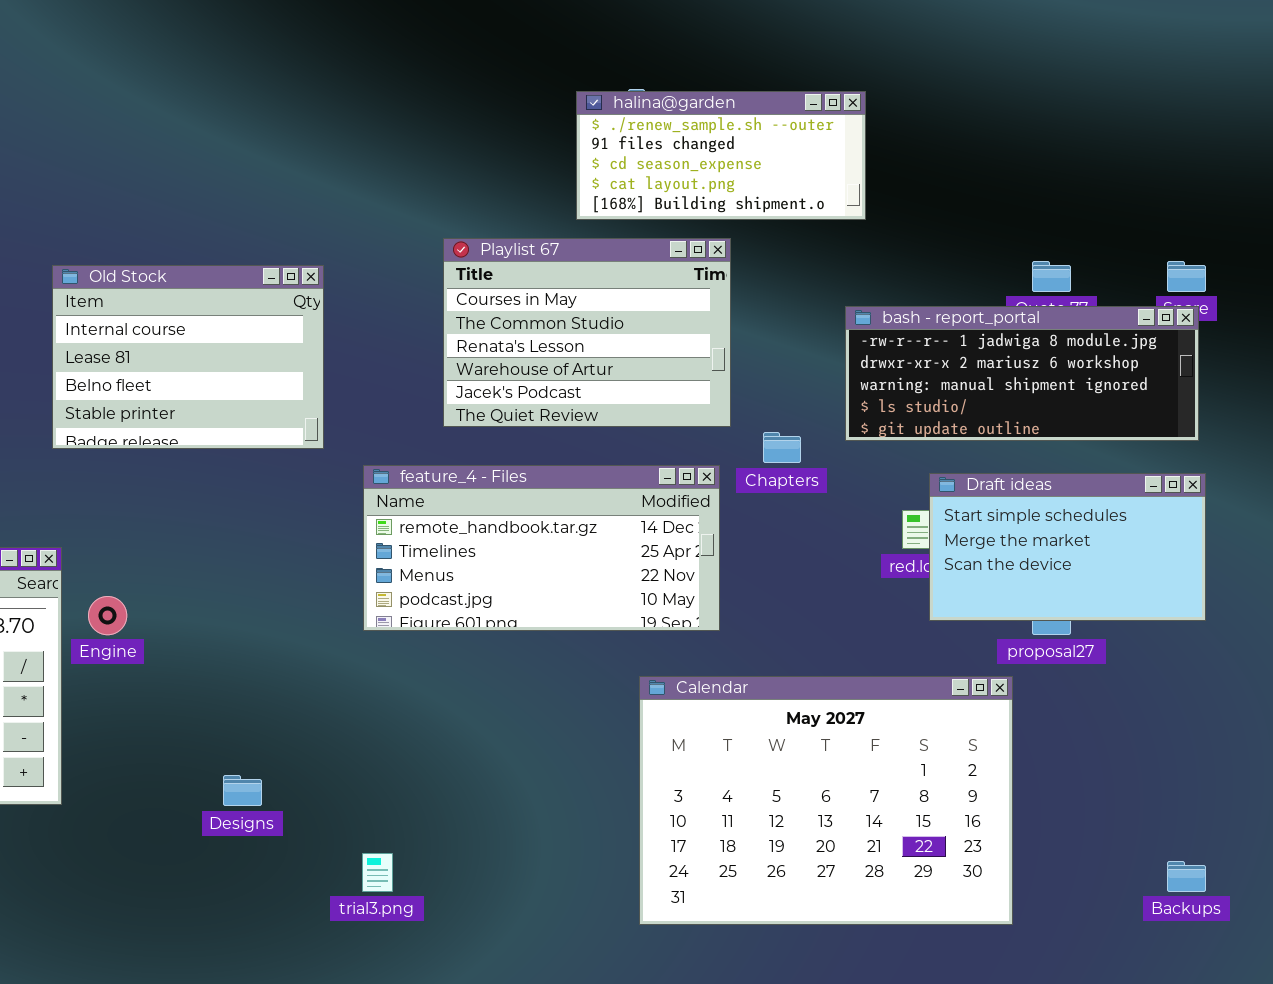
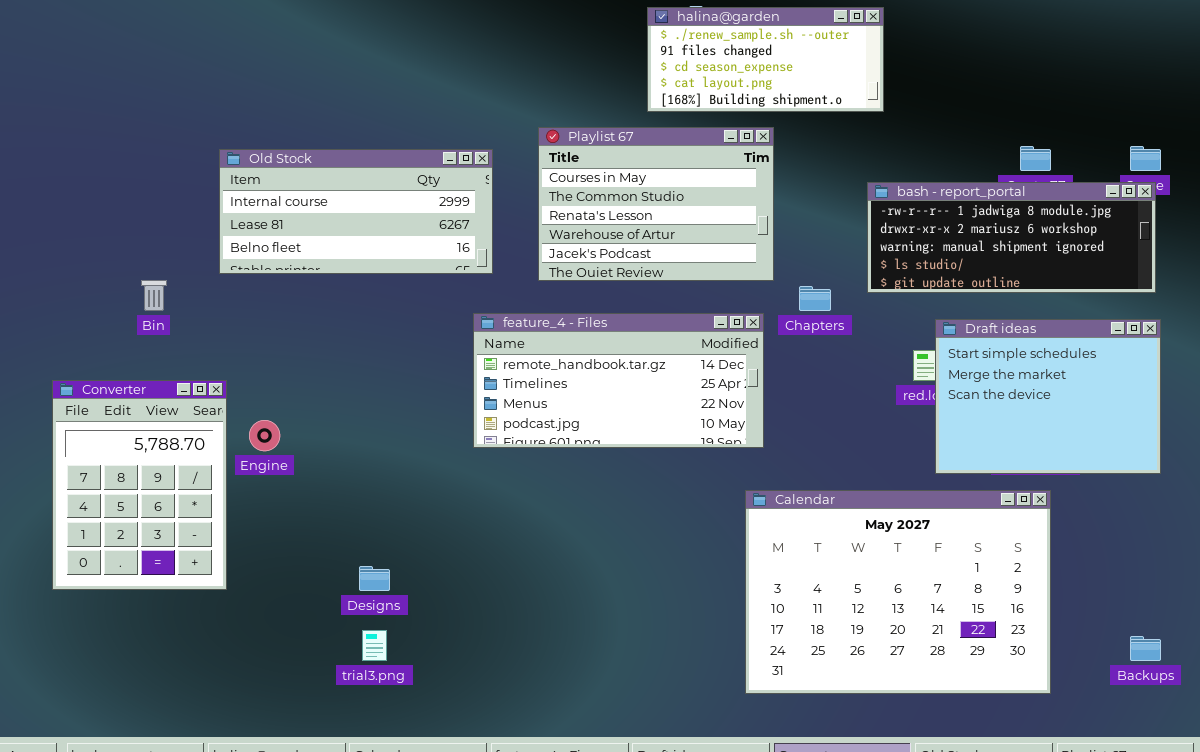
Old Stock: [52,265,324,449] -> [219,149,493,274], resized
Draft ideas: [929,473,1206,621] -> [935,319,1161,474], resized
Calendar: [639,676,1013,925] -> [745,490,1051,694], moved
trial3.png: [362,853,393,892] -> [362,630,387,661], moved

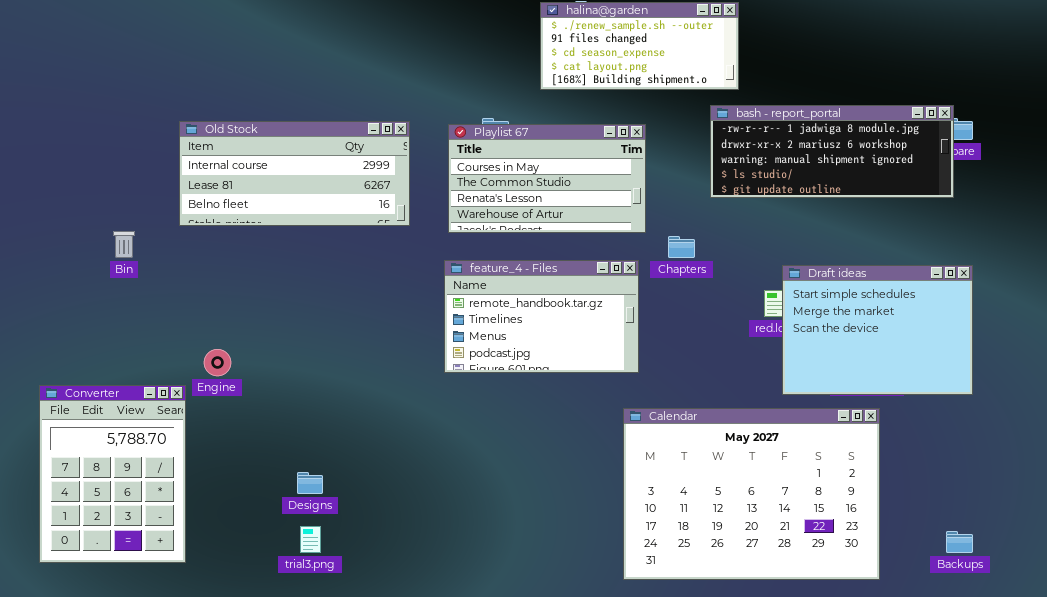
Playlist 67: [538,127,774,281] -> [448,124,646,233], resized
bash - report_portal: [867,182,1156,293] -> [710,105,954,198], moved
feature_4 - Files: [473,313,764,448] -> [444,260,639,373], resized
Converter: [52,380,227,590] -> [39,385,186,563], moved

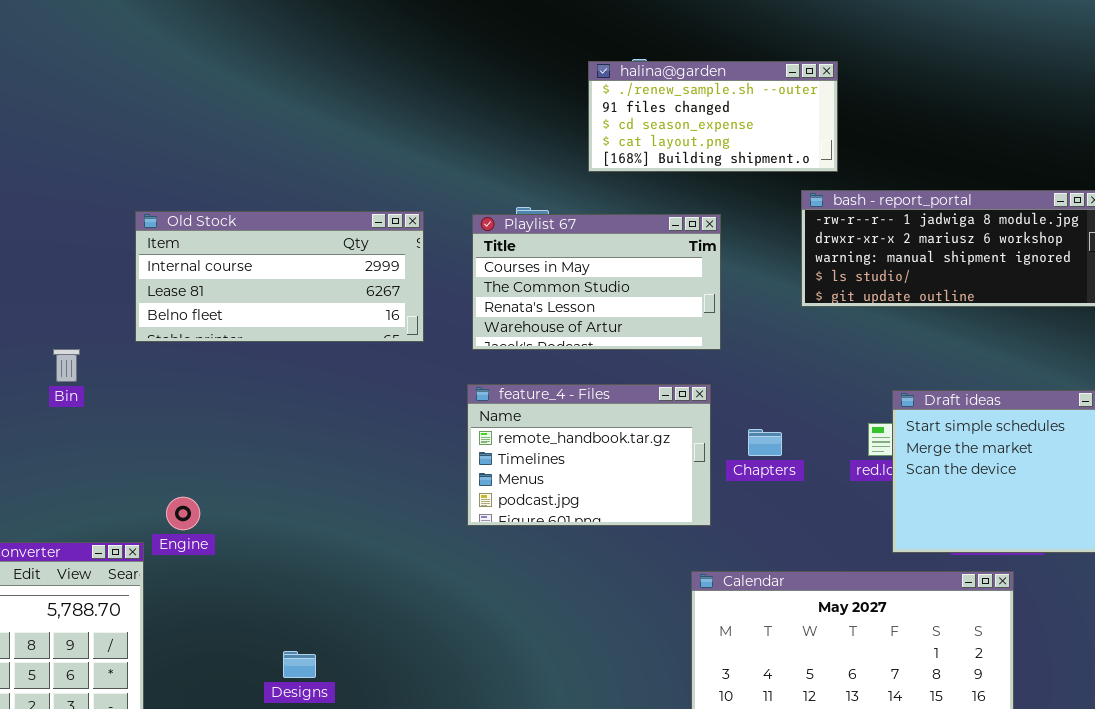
Chapters: [668,236,695,258] -> [748,429,782,456], moved

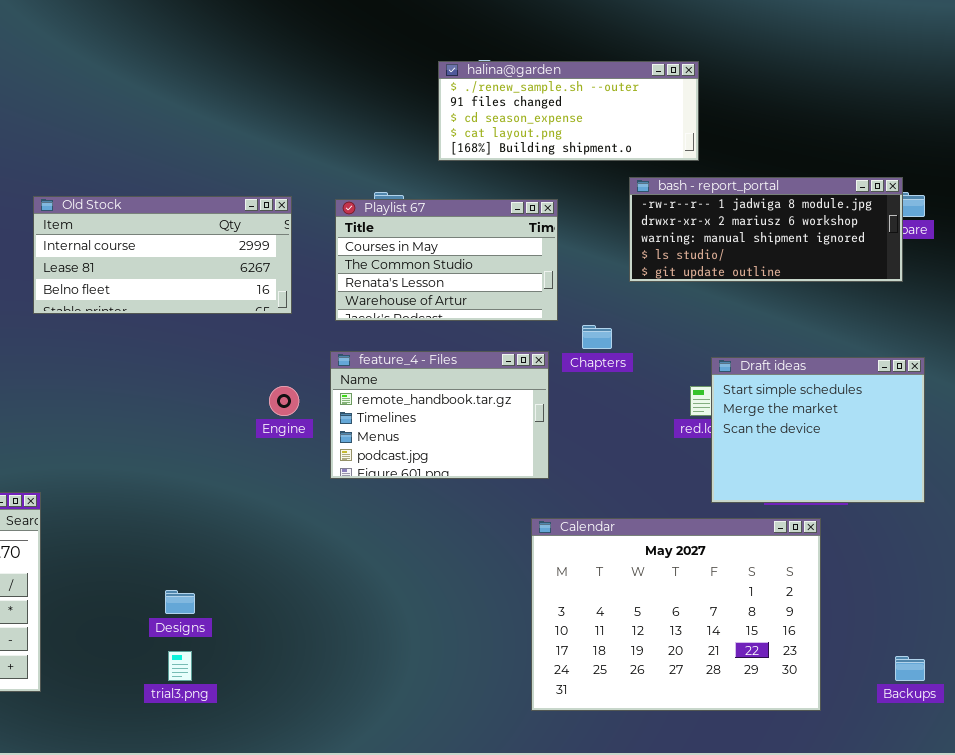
halina@garden: [588,61,838,172] -> [438,61,699,161], resized
Chapters: [748,429,782,456] -> [582,325,612,349], moved
Engine: [166,497,200,530] -> [269,386,299,416], moved

